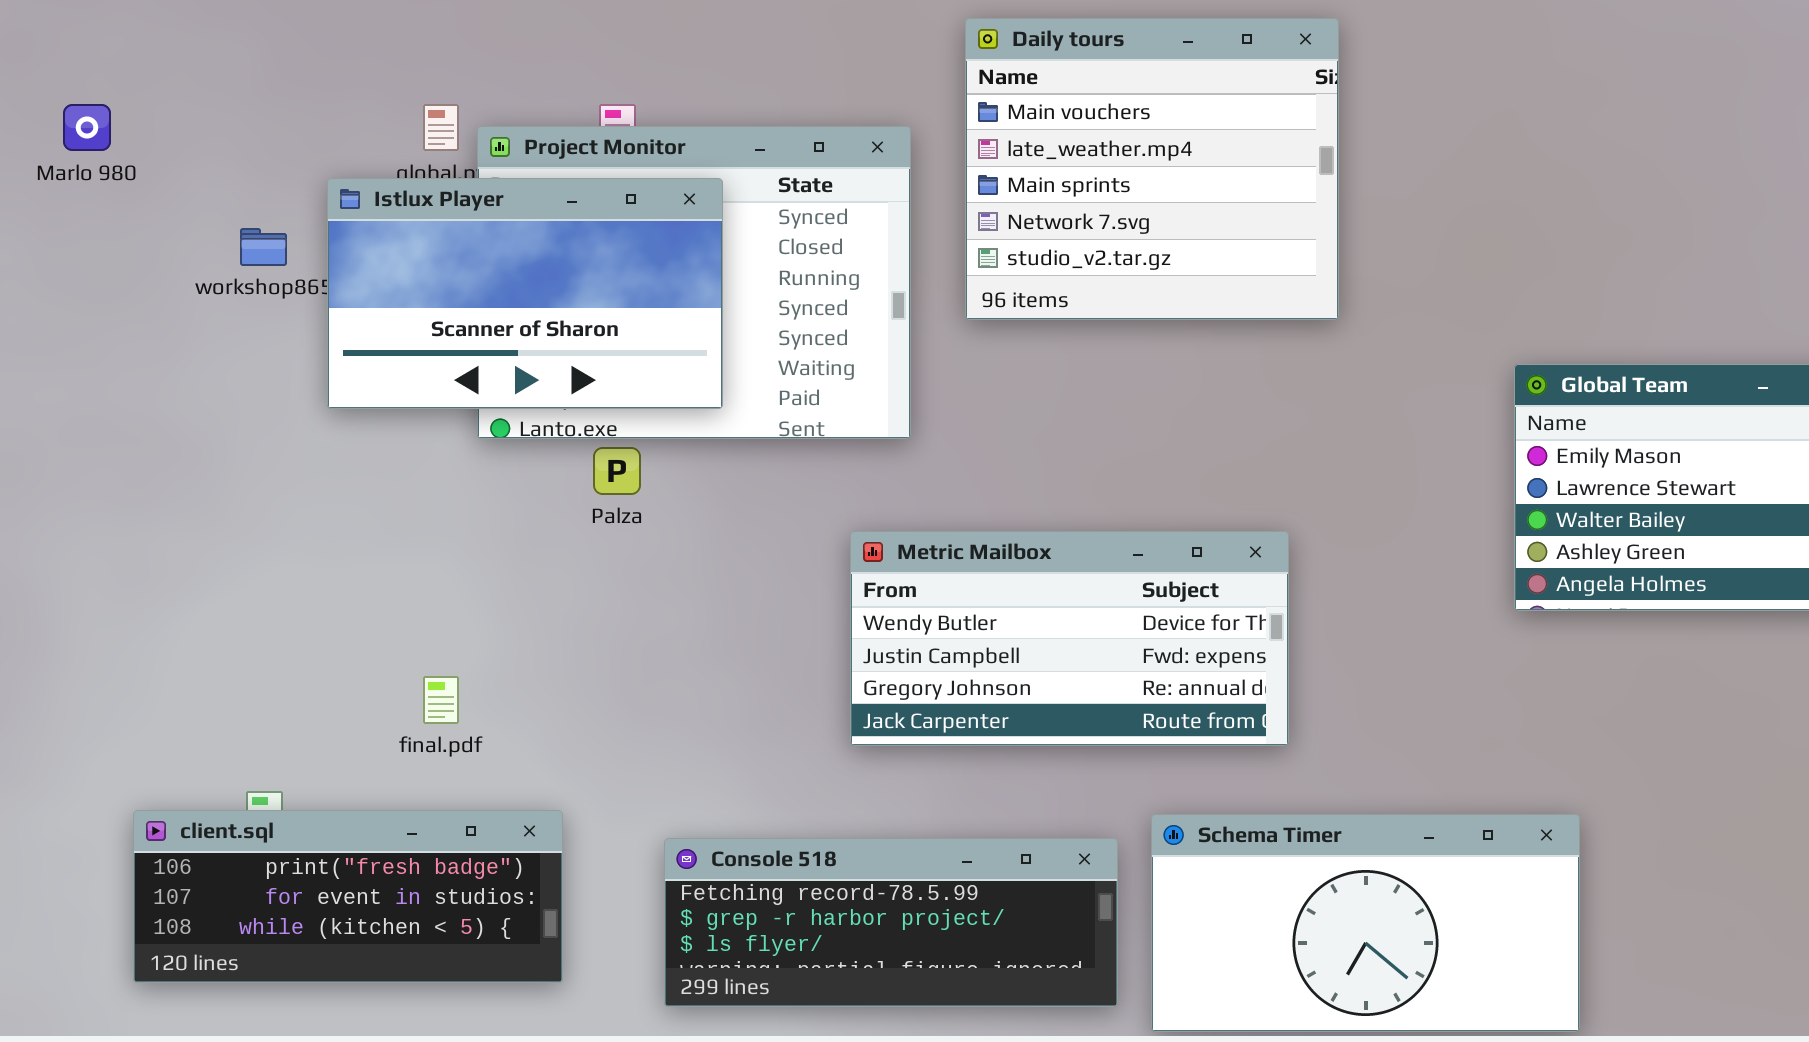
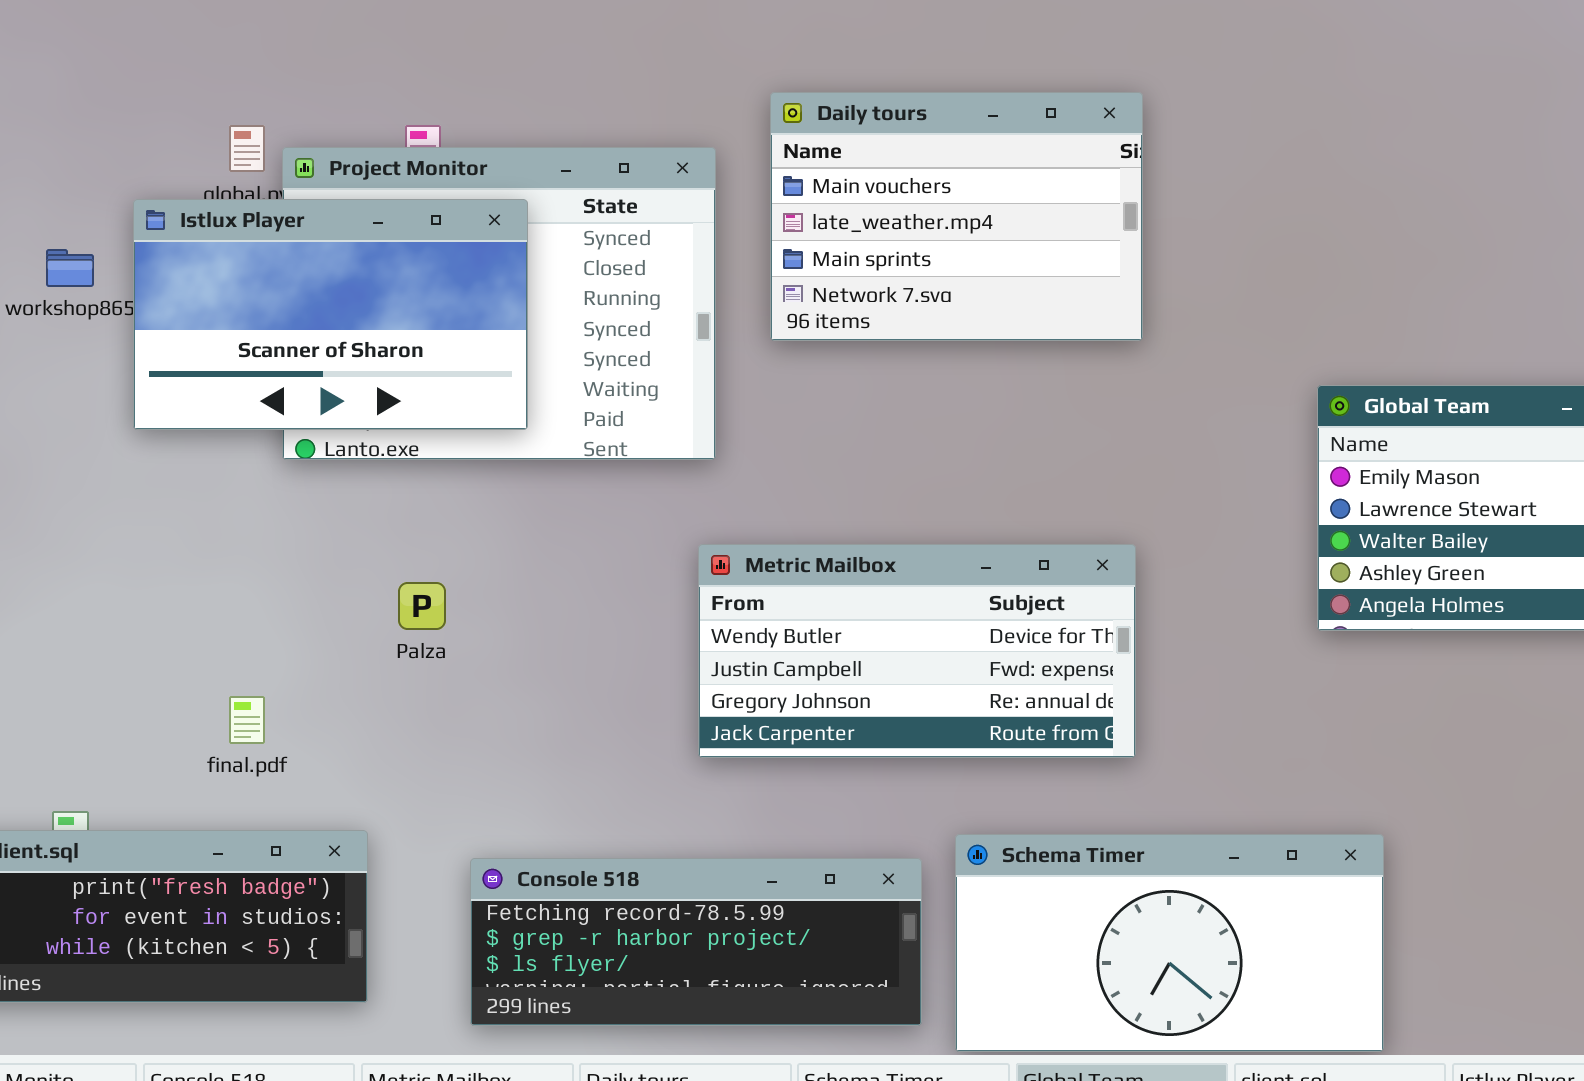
Daily tours: [965,18,1339,320] -> [770,92,1143,341], resized
Palza: [593,447,641,495] -> [398,582,446,630], moved
Metric Mailbox: [850,531,1289,746] -> [698,544,1136,758], moved

